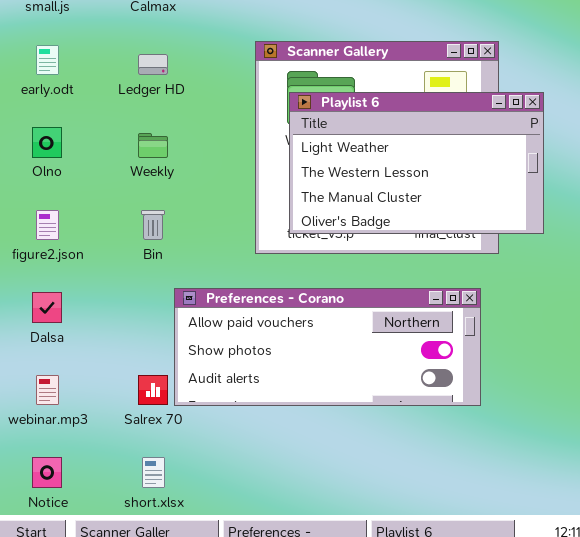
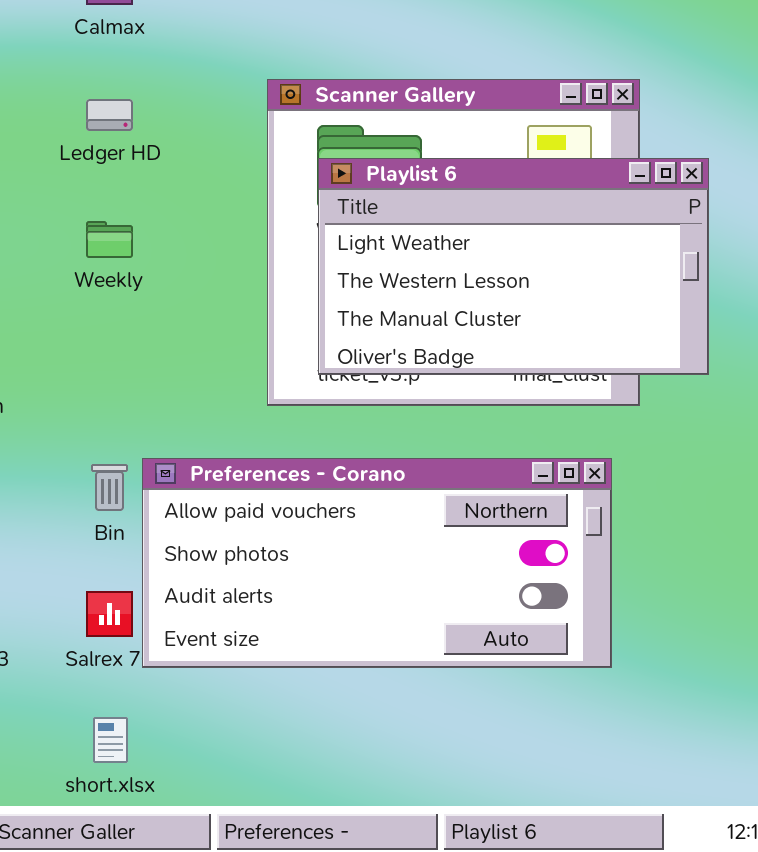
Bin: [141,210,165,240] -> [91,464,128,511], moved
Preferences - Corano: [174,288,481,406] -> [142,458,612,668], resized

